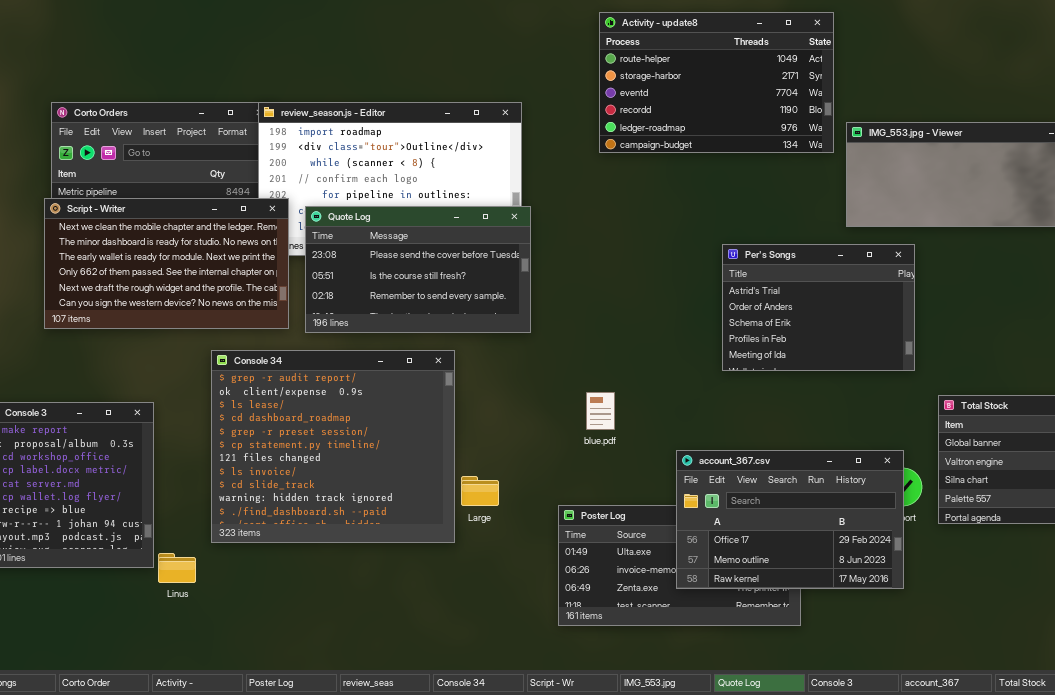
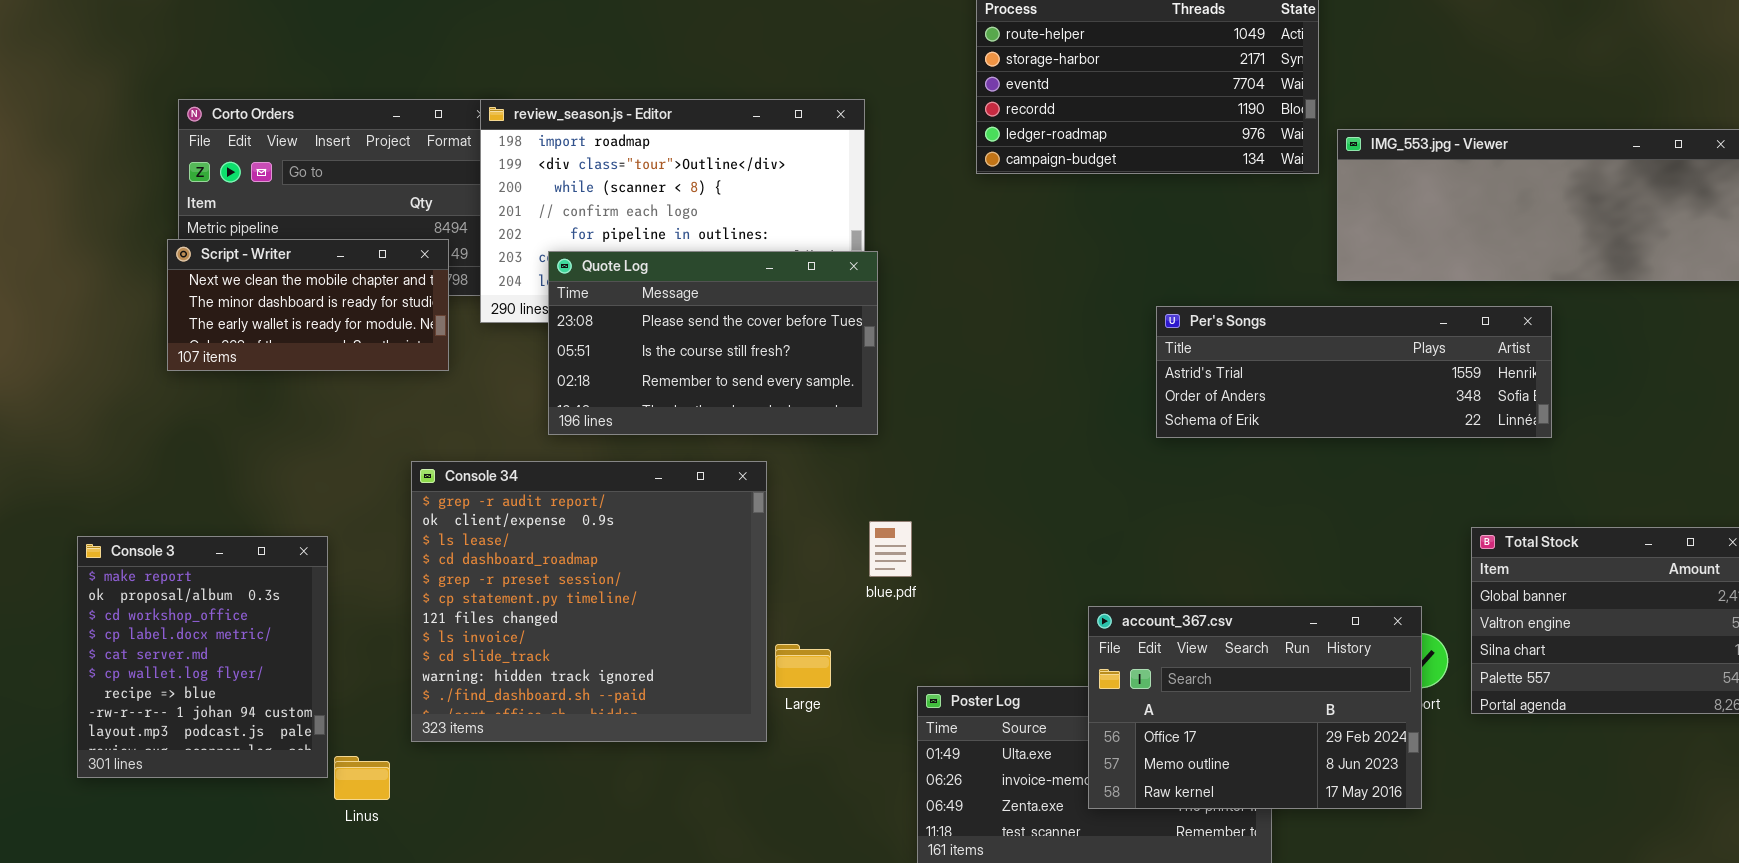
Script - Writer: [44,198,289,329] -> [167,239,449,371], resized
Per's Songs: [722,244,915,371] -> [1156,306,1552,438], resized
blue.pdf: [586,392,615,430] -> [869,521,912,577], moved

